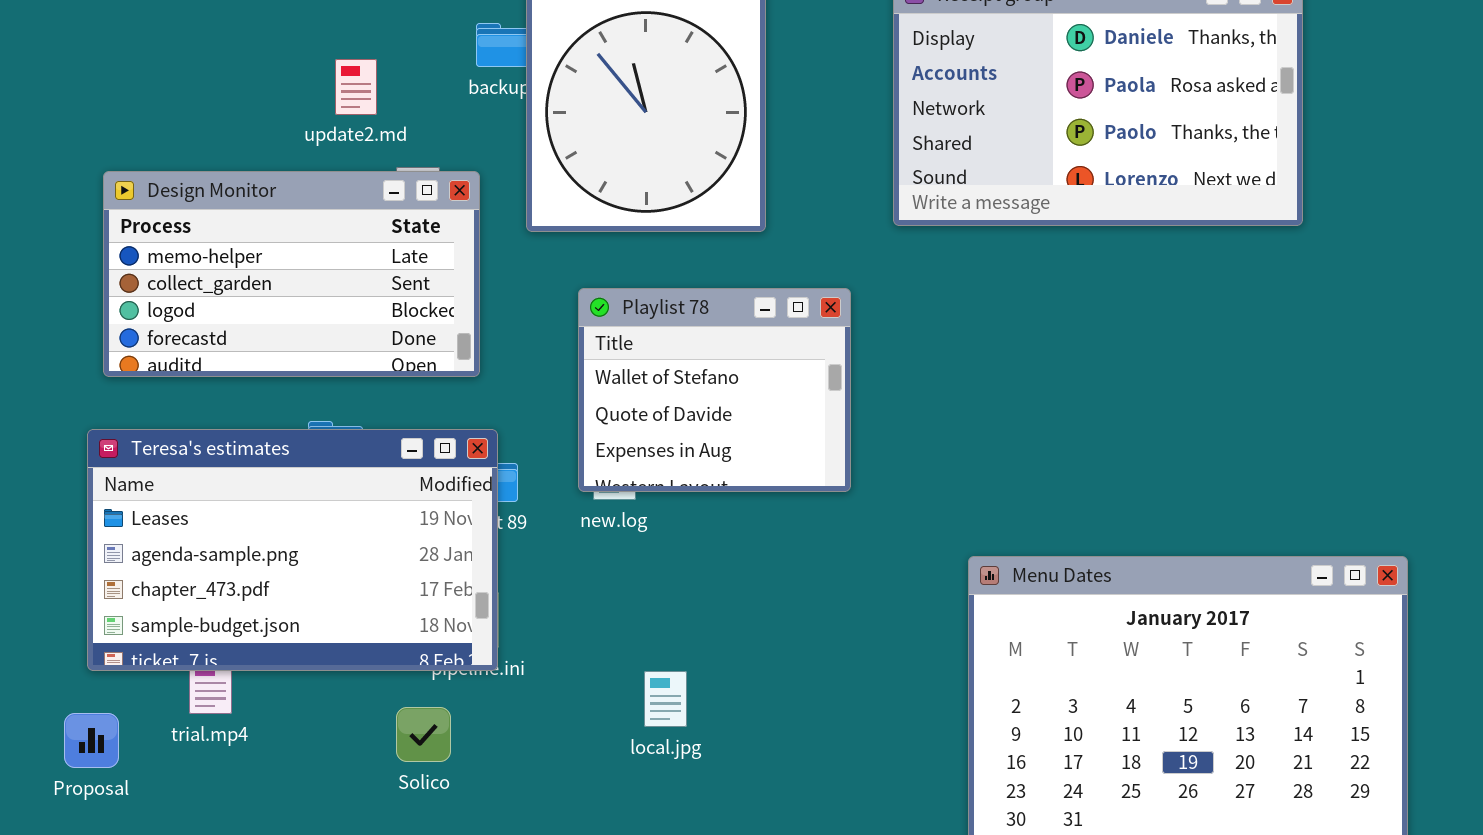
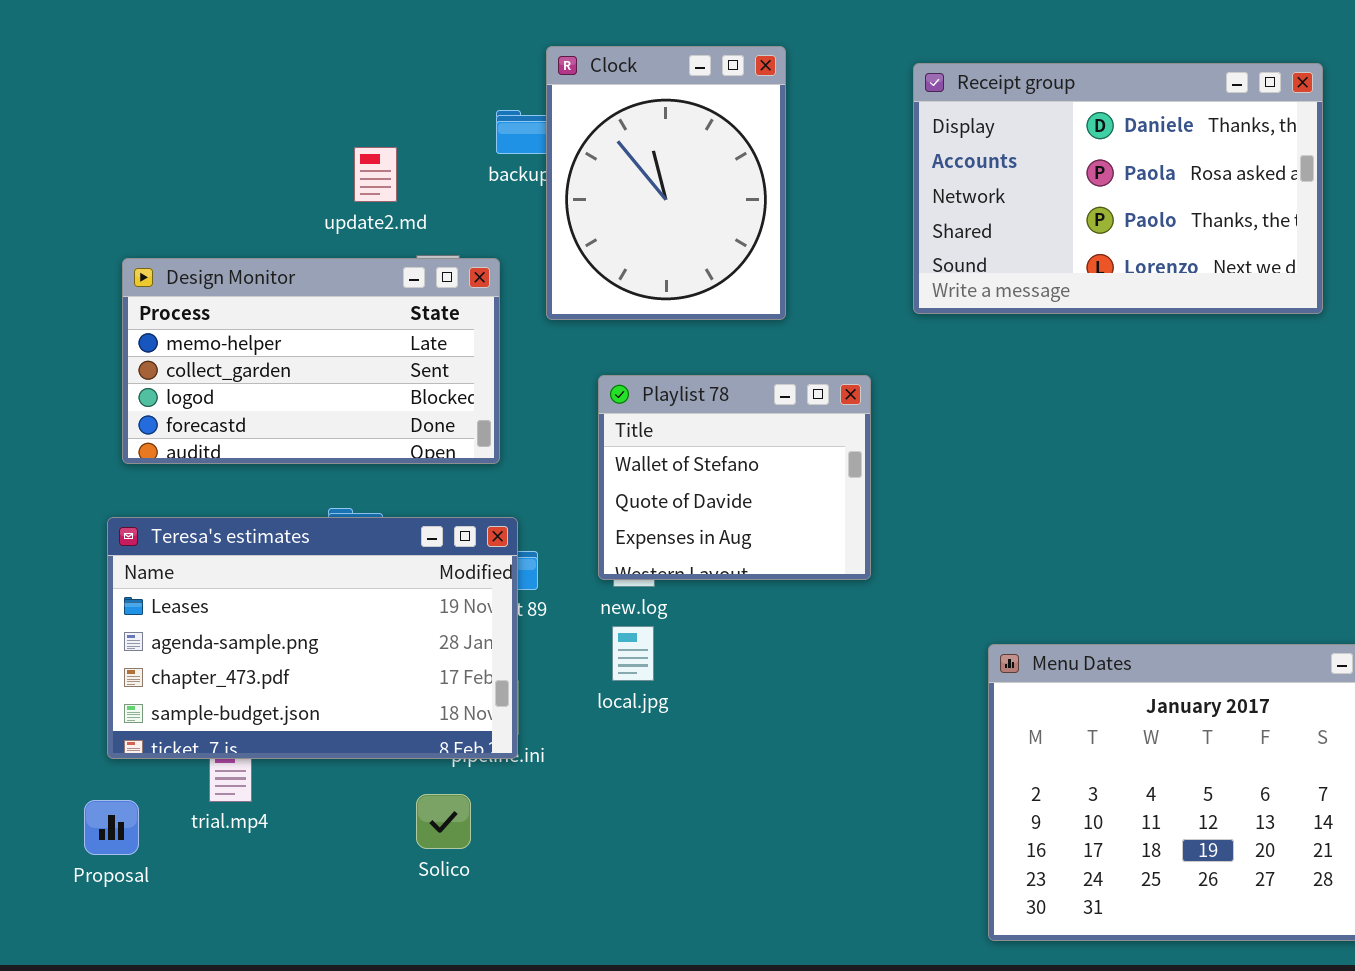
local.jpg: [644,671,687,727] -> [612,626,654,681], moved

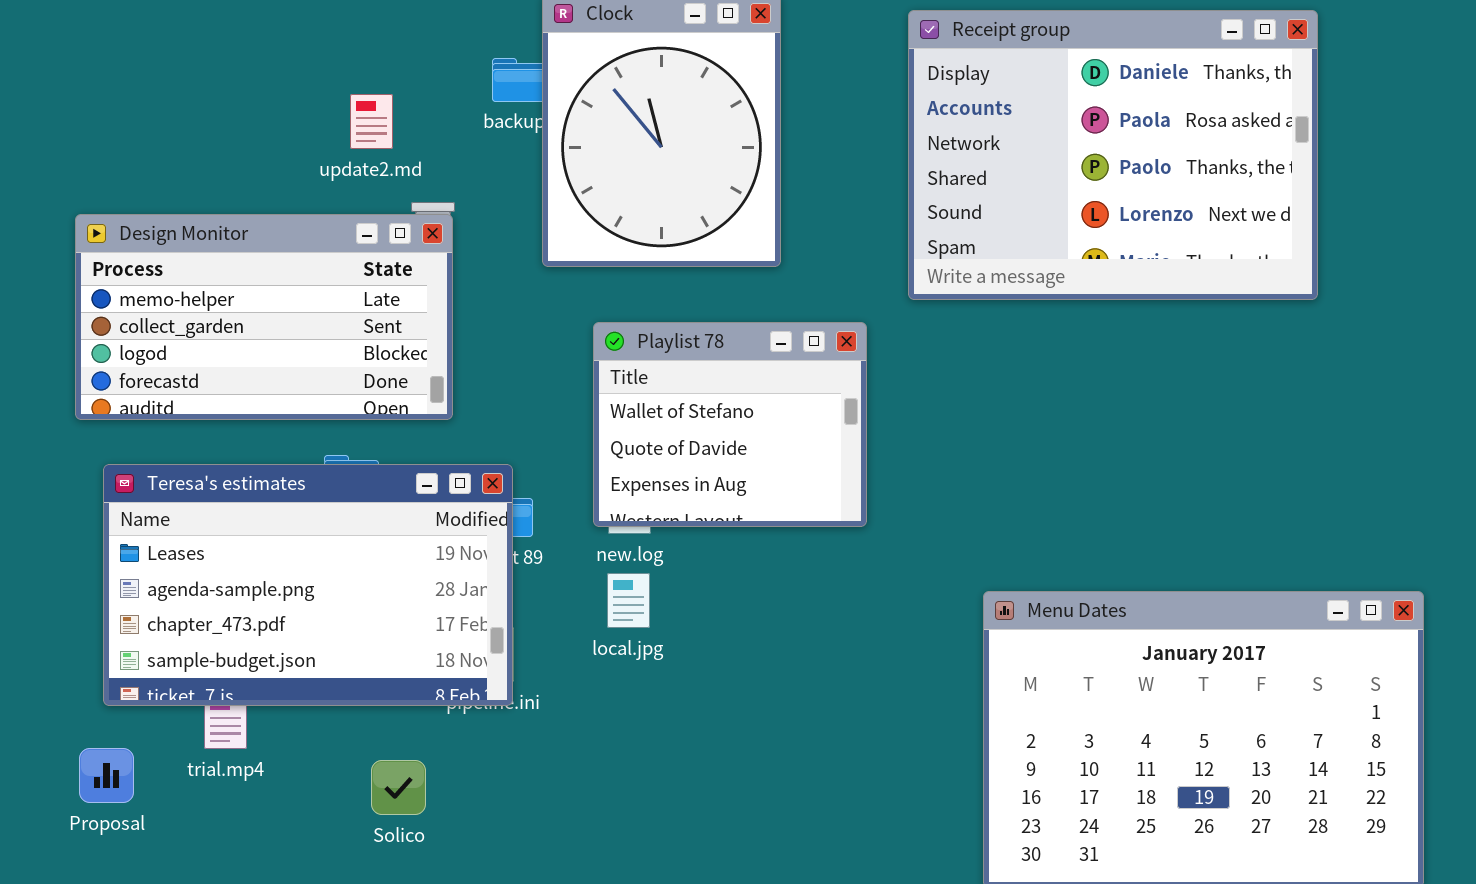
Receipt group: [913,63,1323,314] -> [908,10,1318,300], resized
Design Monitor: [122,258,500,464] -> [75,214,453,420], moved
Solico: [416,794,471,849] -> [371,760,426,815], moved

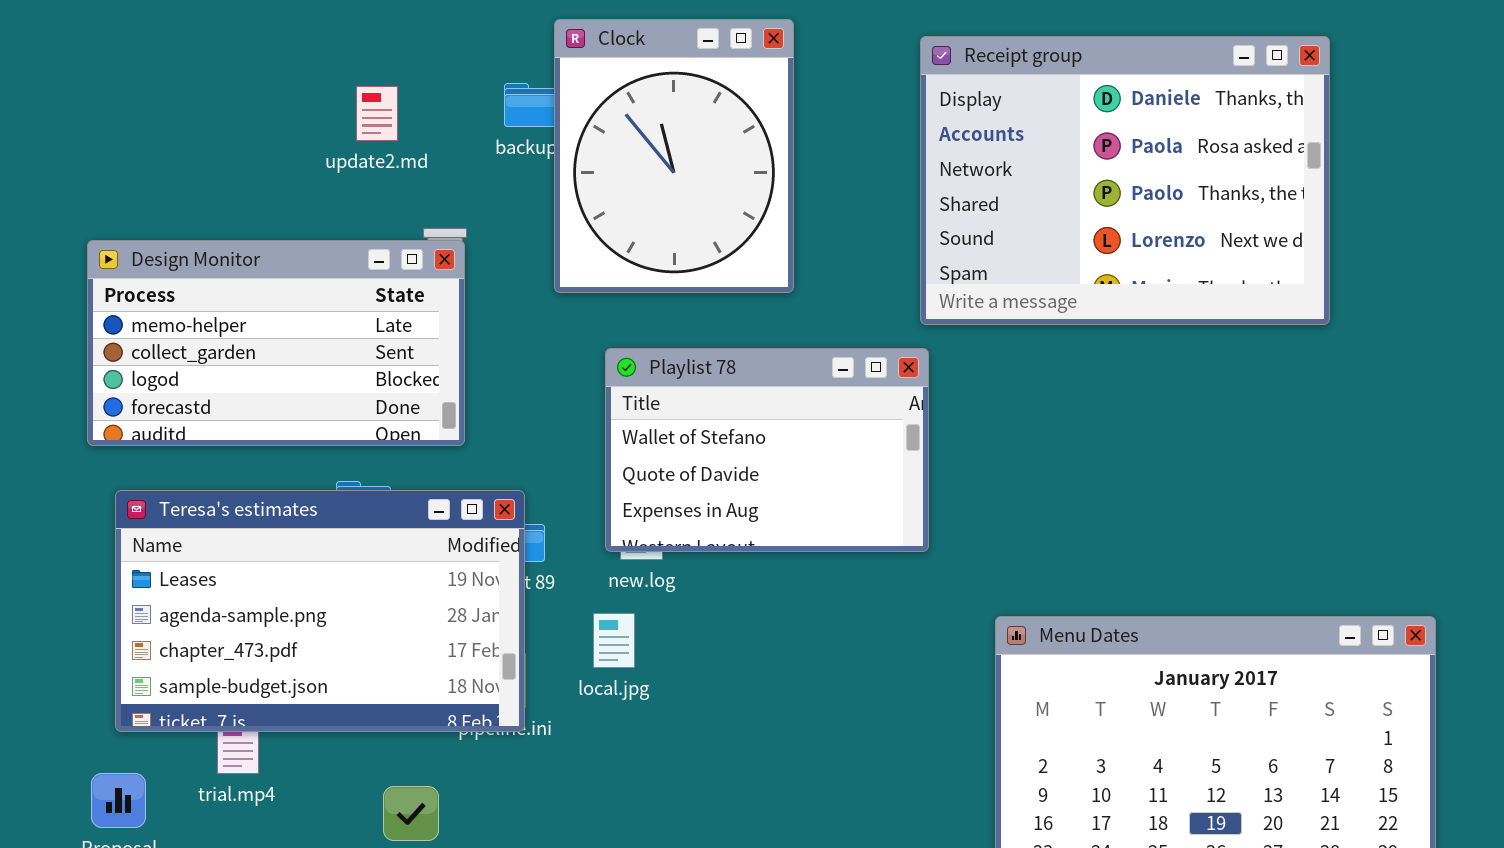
update2.md: [350,94,393,149] -> [356,86,398,141], moved
Playlist 78: [593,322,867,527] -> [605,348,929,552], resized
local.jpg: [607,573,650,628] -> [593,613,635,668], moved

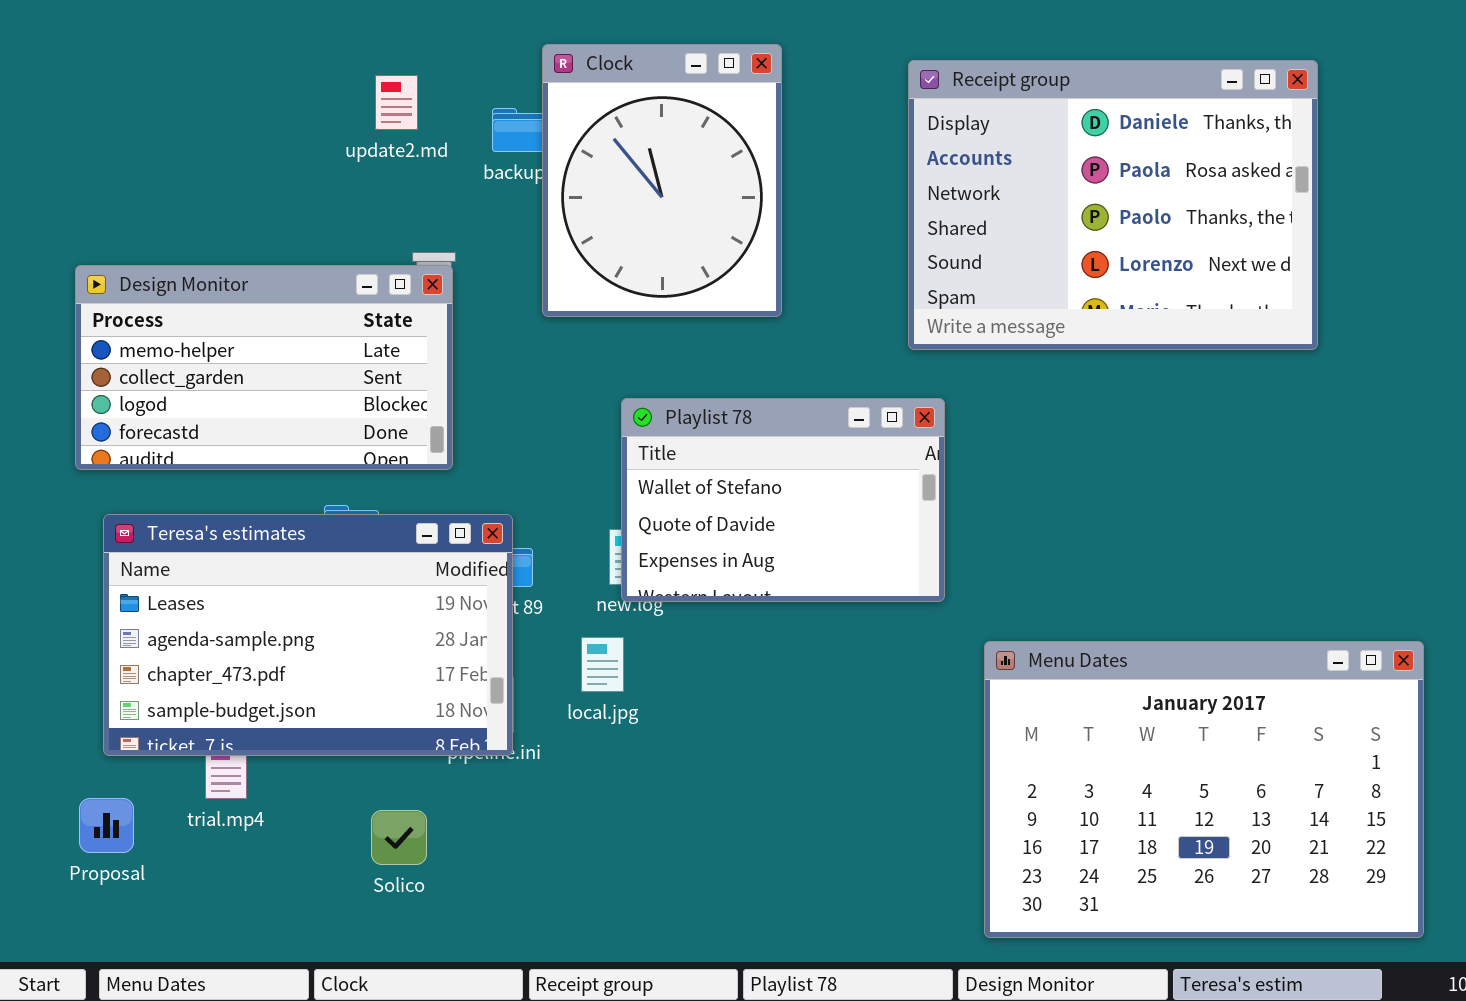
update2.md: [356,86,398,141] -> [375,75,418,130], moved
Playlist 78: [605,348,929,552] -> [621,398,945,602], moved

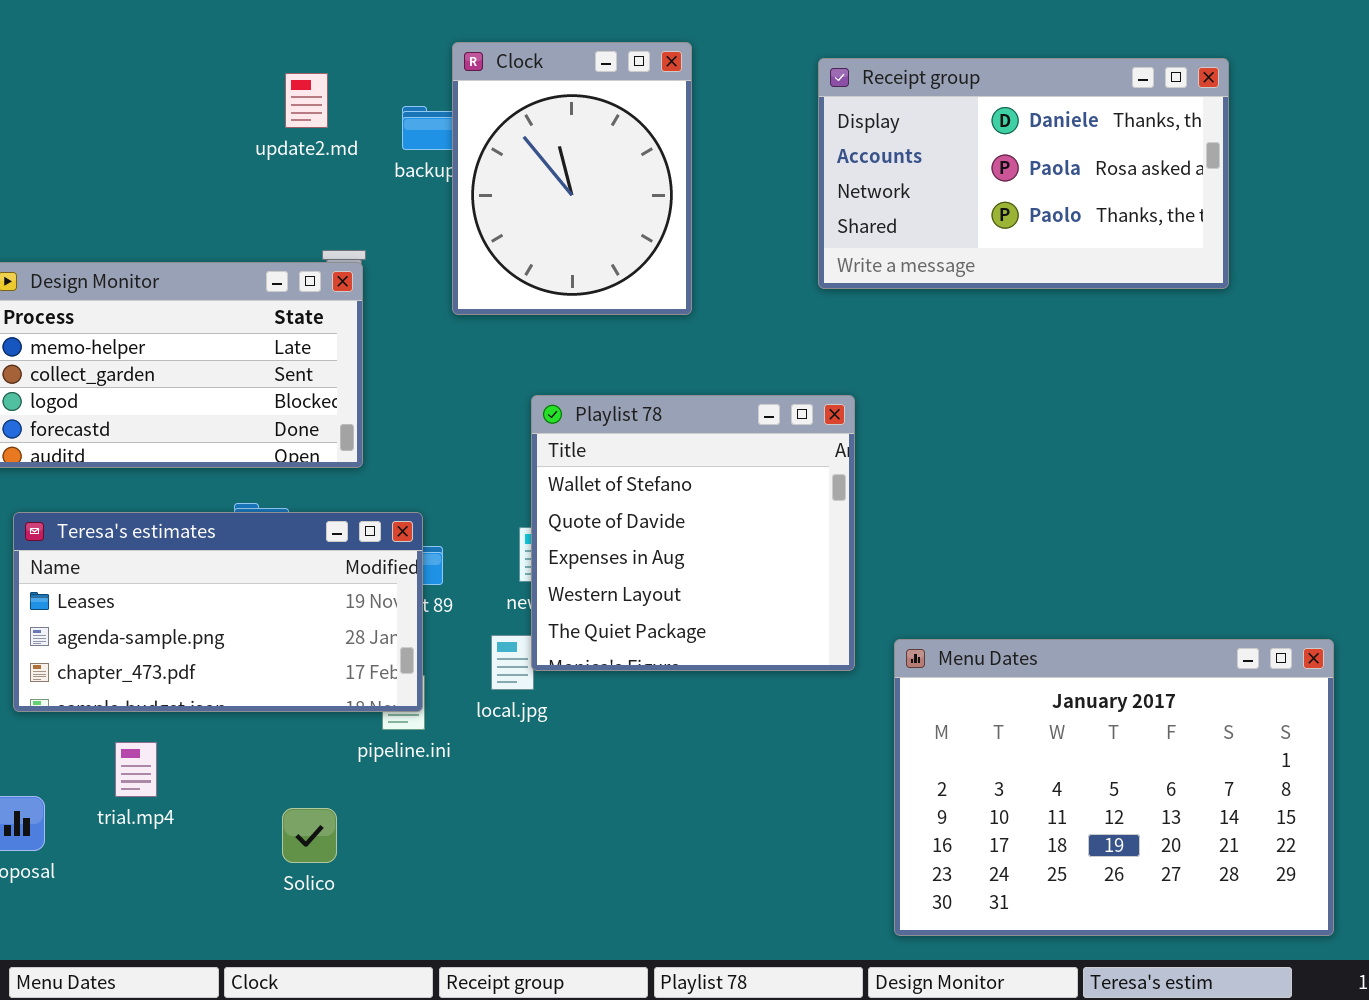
Receipt group: [908,60,1318,350] -> [818,58,1229,289], resized
Playlist 78: [621,398,945,602] -> [531,395,855,671], resized
Teresa's estimates: [103,514,513,756] -> [13,512,423,712], resized

